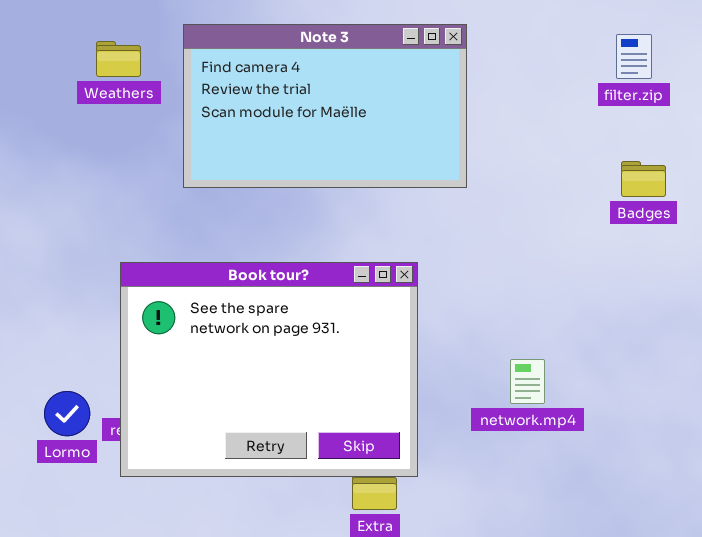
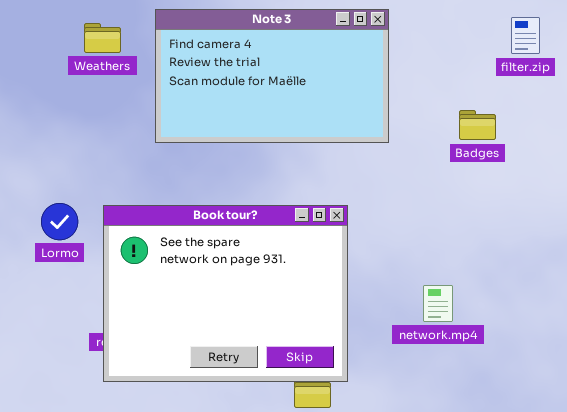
Badges: [621,161,666,197] -> [459,110,496,140], moved
Lormo: [44,391,90,436] -> [41,203,78,240], moved

